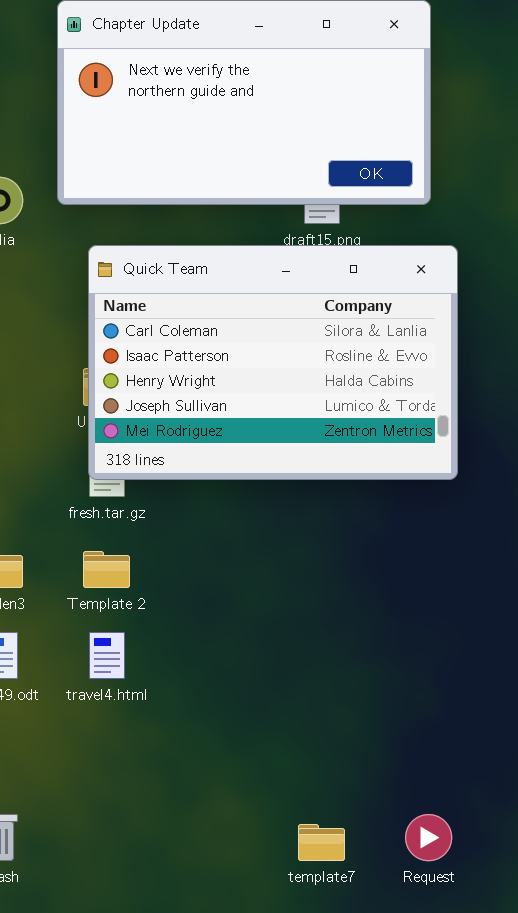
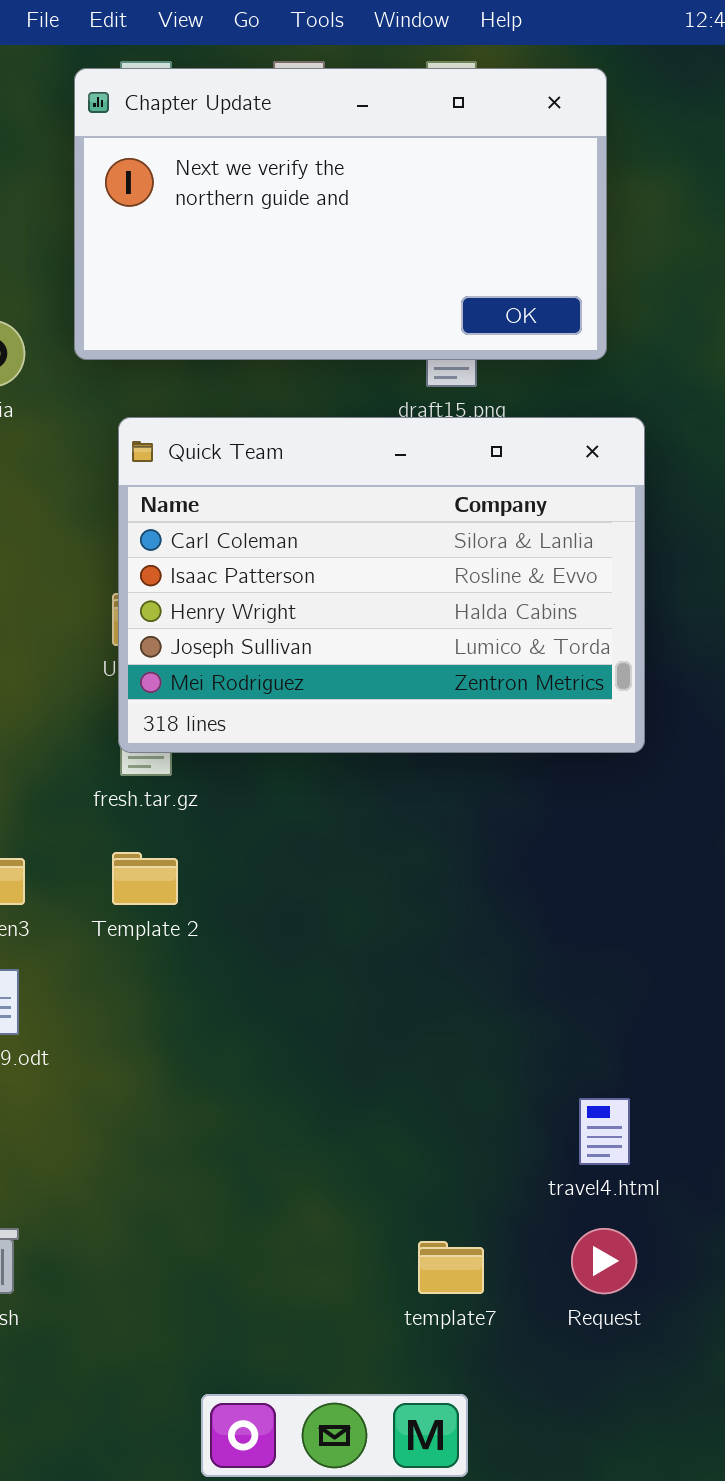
travel4.html: [89,632,125,679] -> [579,1098,630,1165], moved

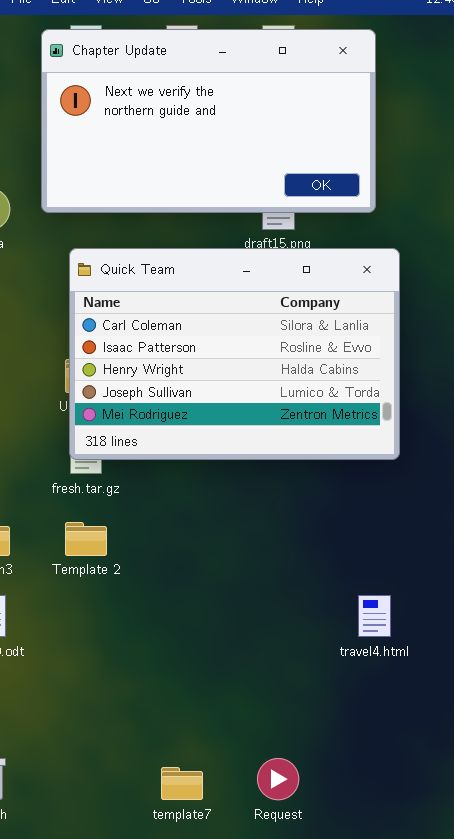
travel4.html: [579,1098,630,1165] -> [358,595,391,637], moved
Request: [571,1228,637,1294] -> [257,758,299,800], moved
template7: [418,1241,484,1294] -> [161,767,203,800], moved

